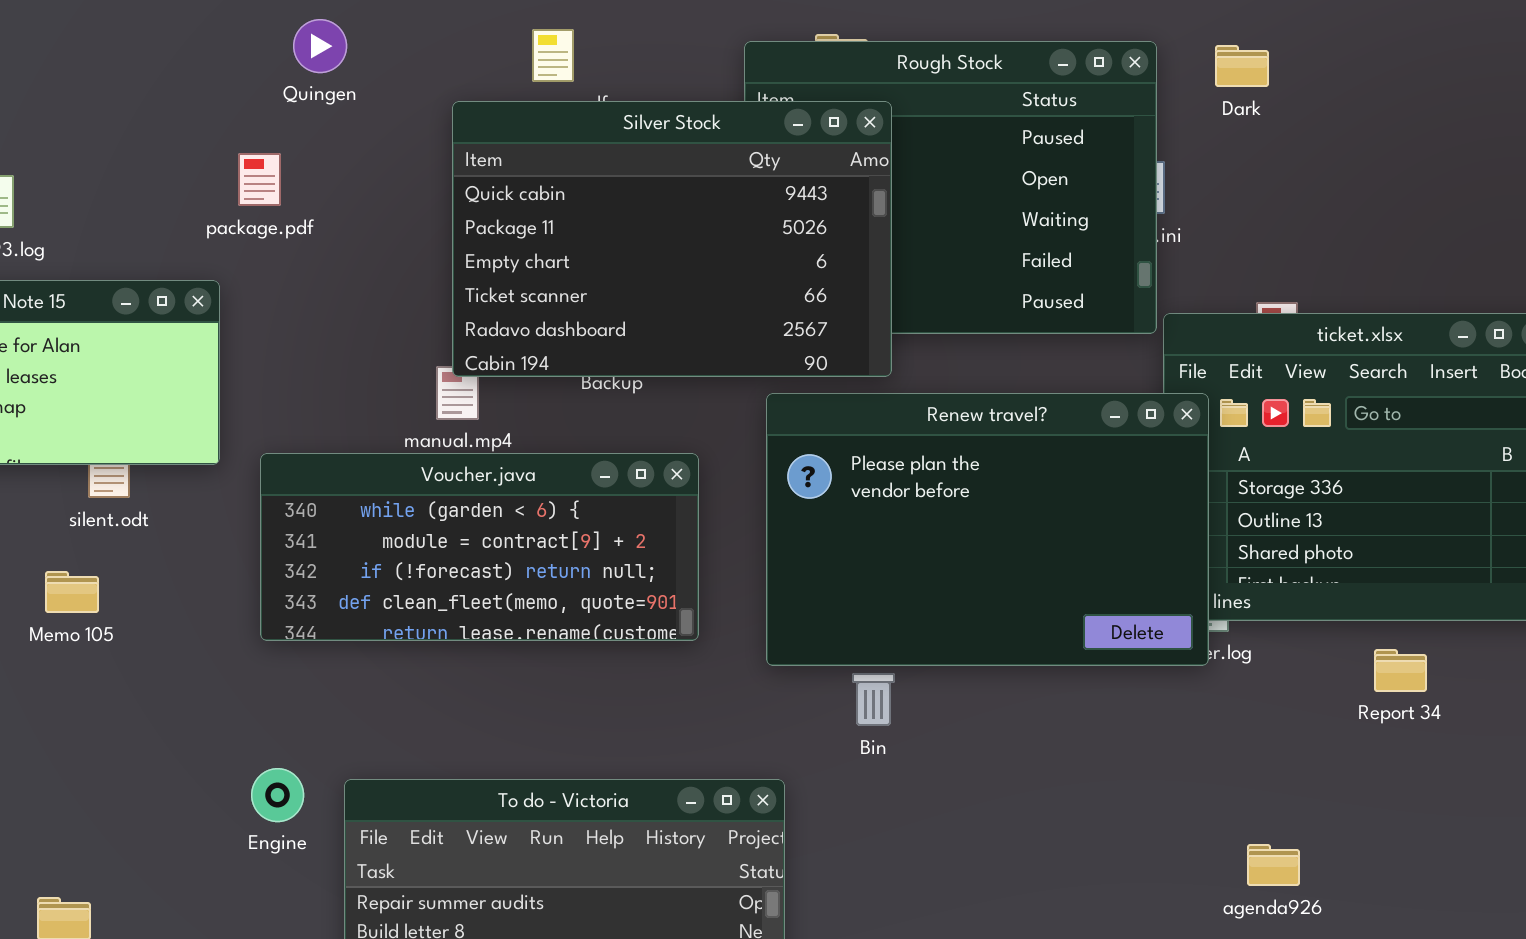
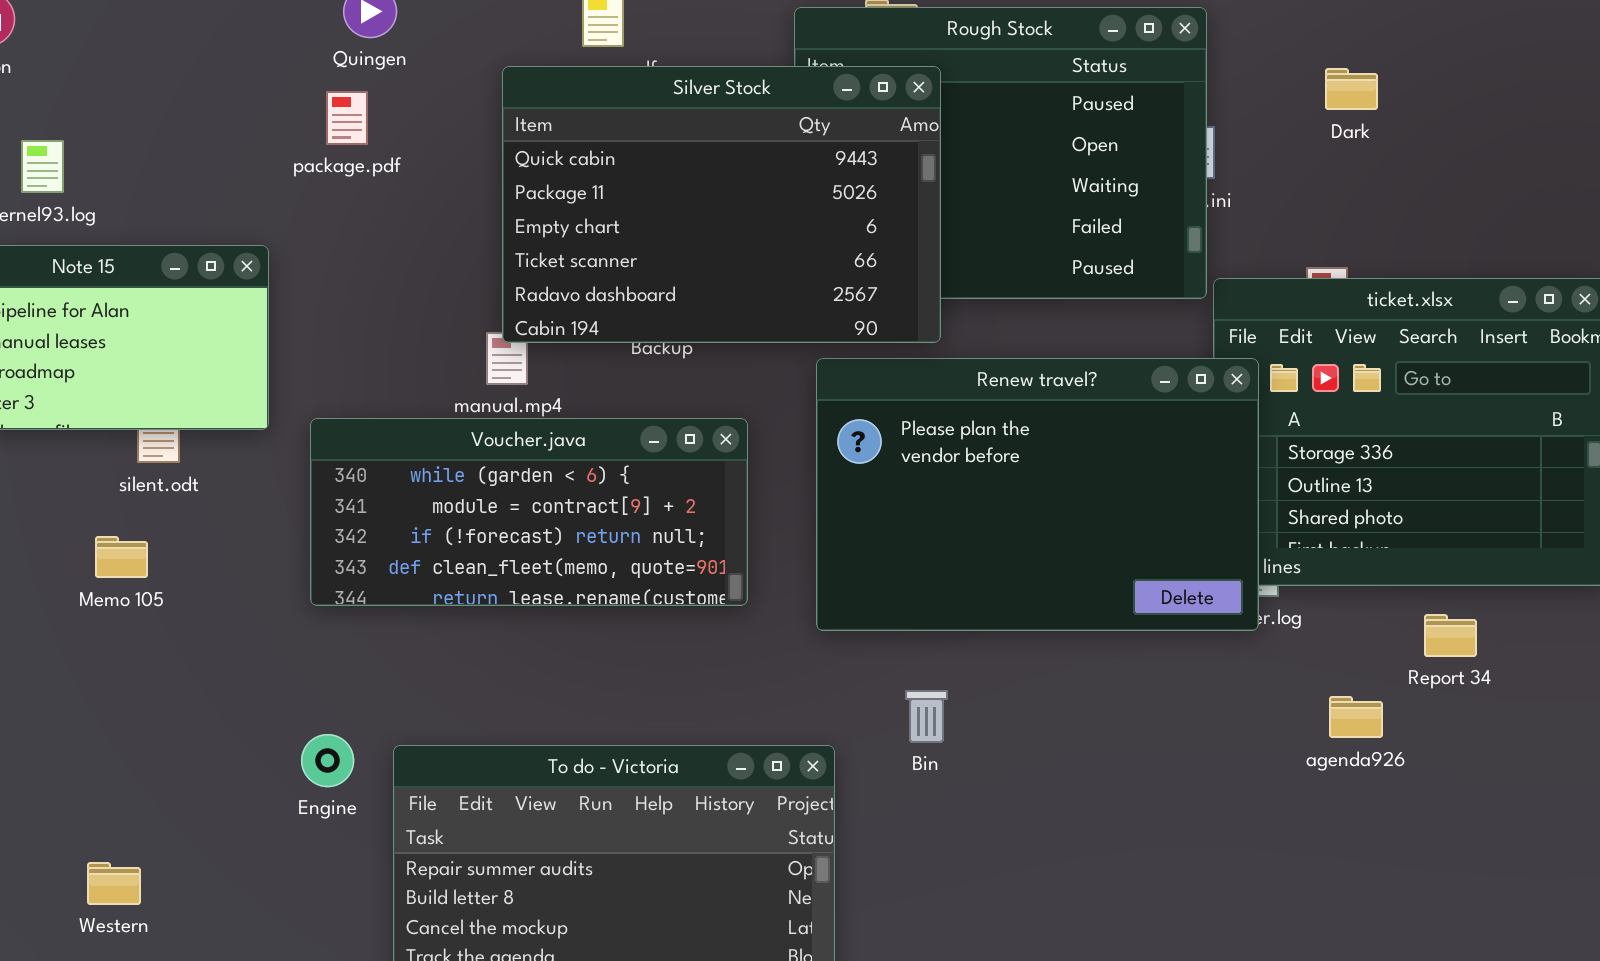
Dark: [1215,45,1269,87] -> [1325,68,1378,110], moved
package.pdf: [238,153,281,206] -> [326,91,368,145], moved
Bin: [852,673,895,726] -> [905,690,948,743], moved
agenda926: [1247,844,1300,886] -> [1329,696,1383,738], moved

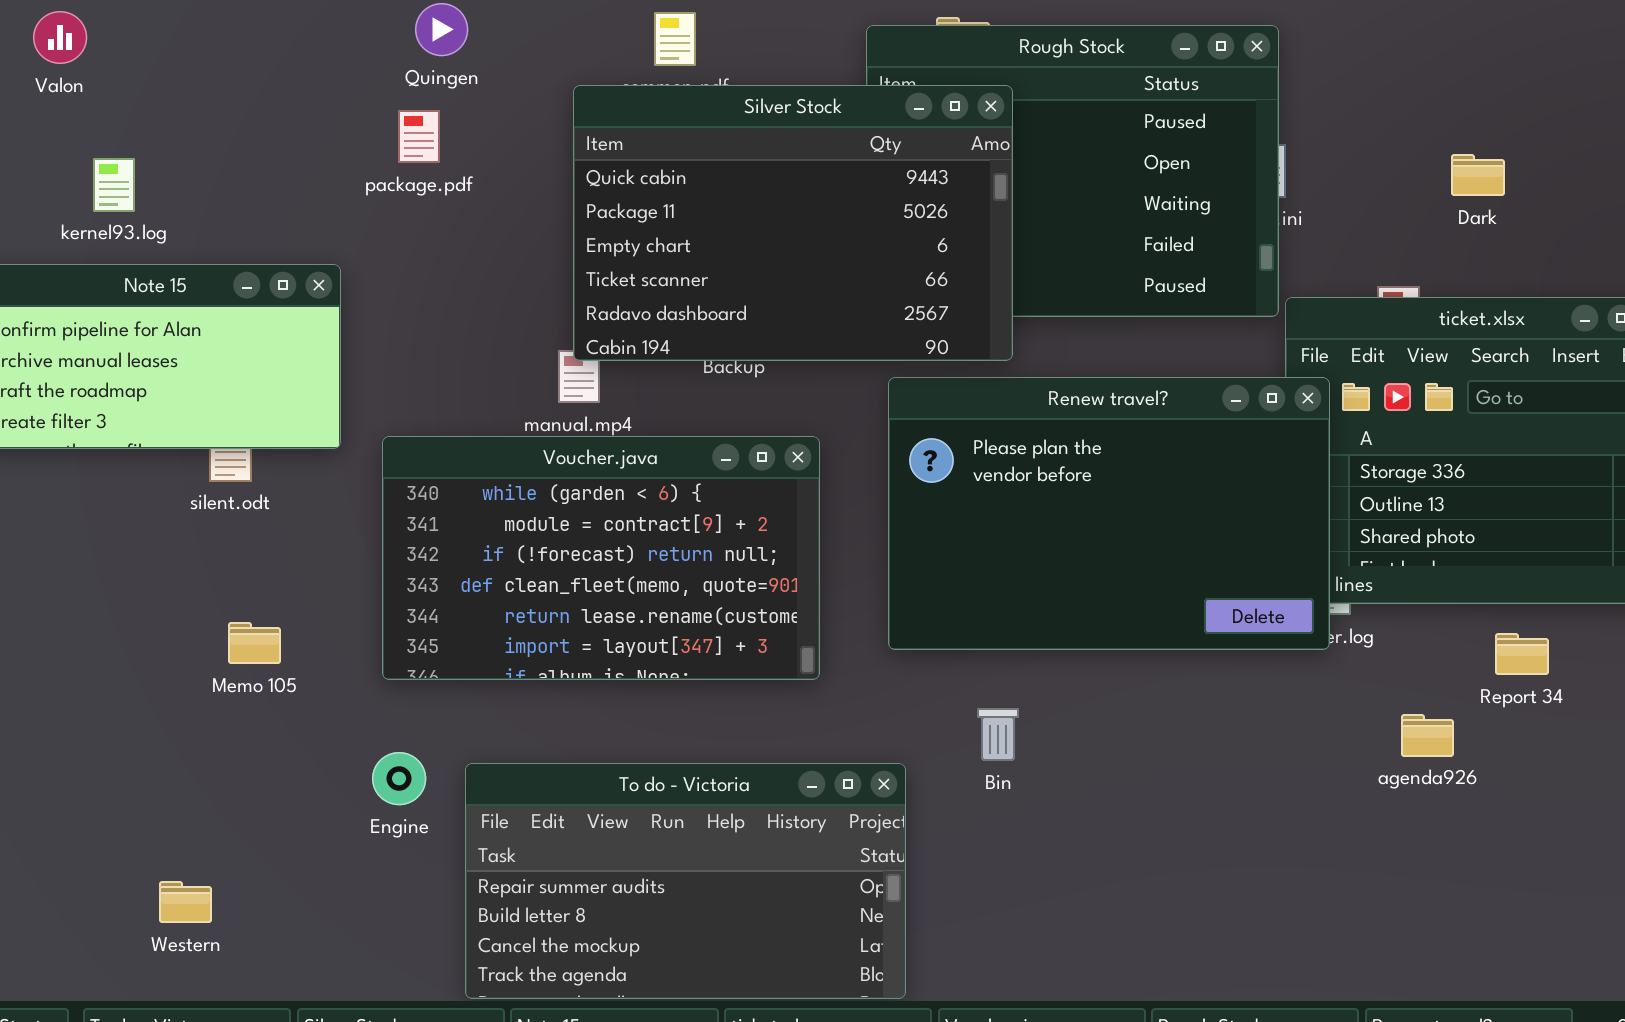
Dark: [1325,68,1378,110] -> [1451,154,1505,196], moved
Voucher.java: [310,418,748,606] -> [382,436,820,680], resized
Memo 105: [95,536,148,578] -> [228,622,281,664], moved

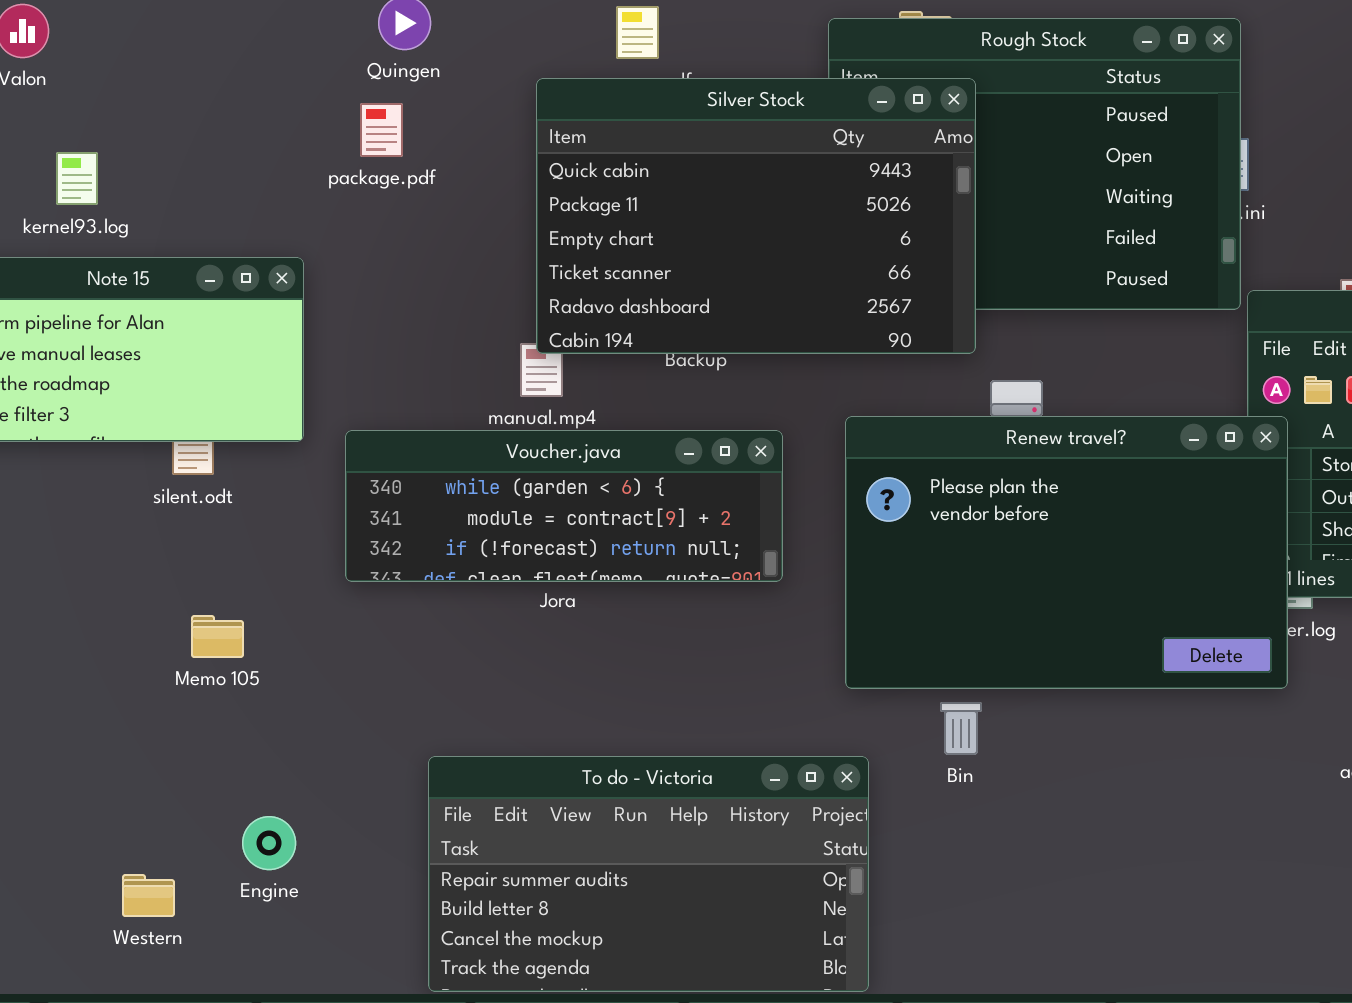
Renew travel?: [888,377,1330,650] -> [845,416,1288,689], moved
Voucher.java: [382,436,820,680] -> [345,430,783,582], resized
Engine: [372,752,426,805] -> [242,816,296,870], moved

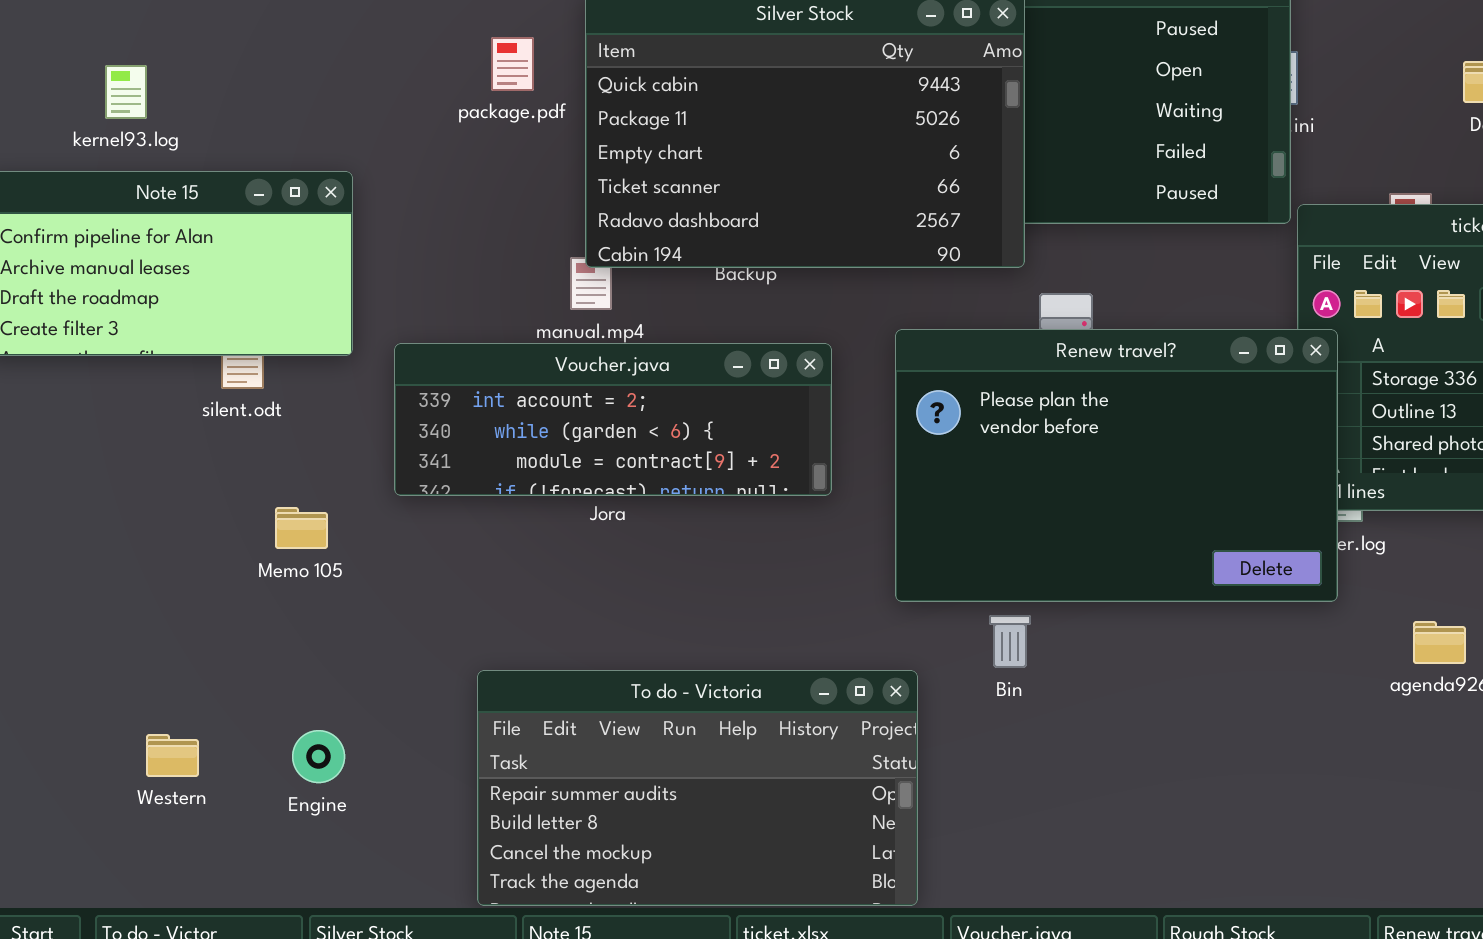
package.pdf: [360,103,403,157] -> [491,37,534,91], moved
Voucher.java: [345,430,783,582] -> [394,343,832,496], scrolled up 1 row
Memo 105: [191,615,244,658] -> [275,507,328,549], moved
Western: [122,874,175,917] -> [146,734,199,777], moved

